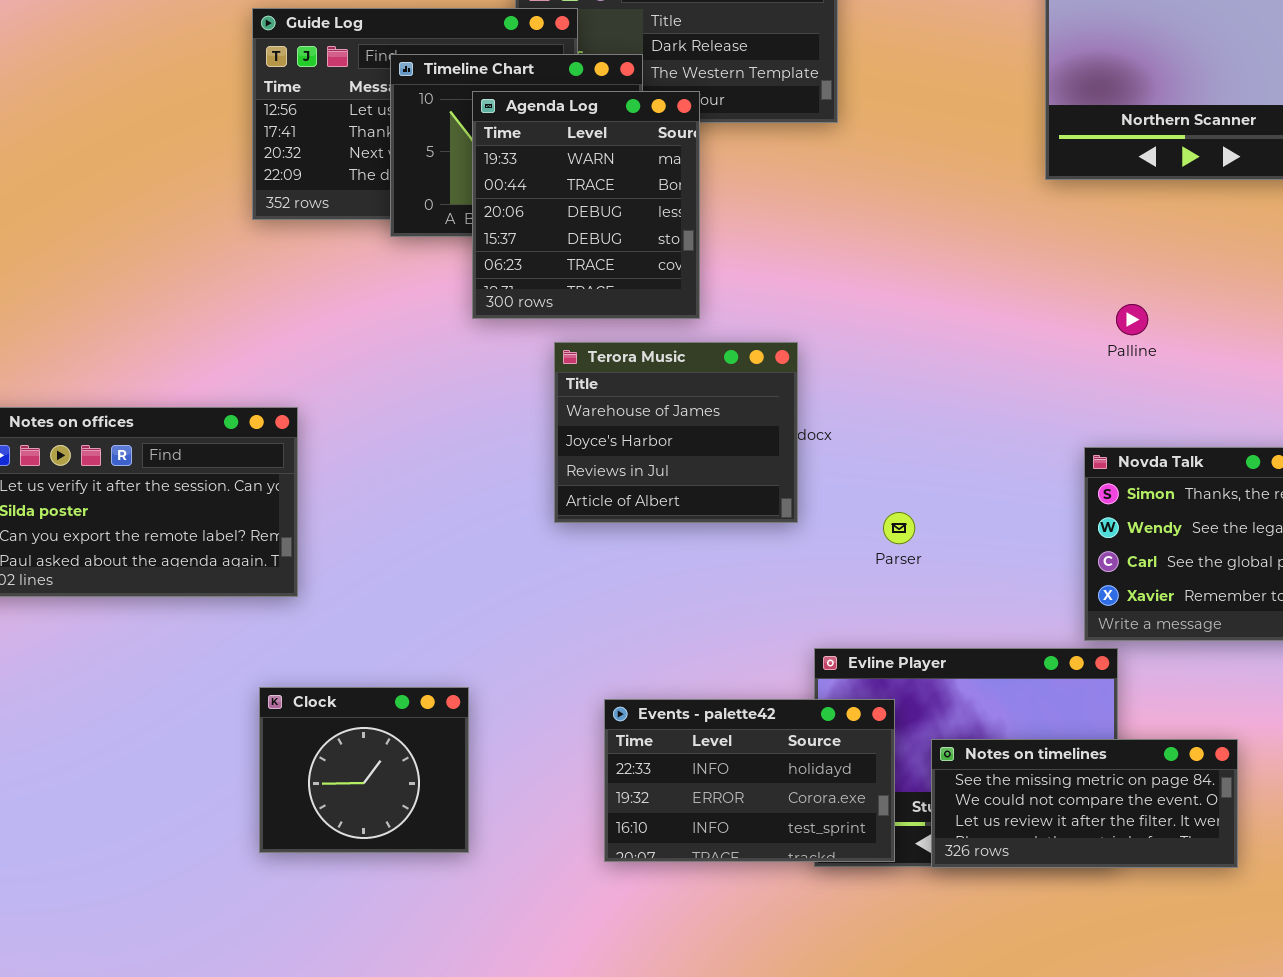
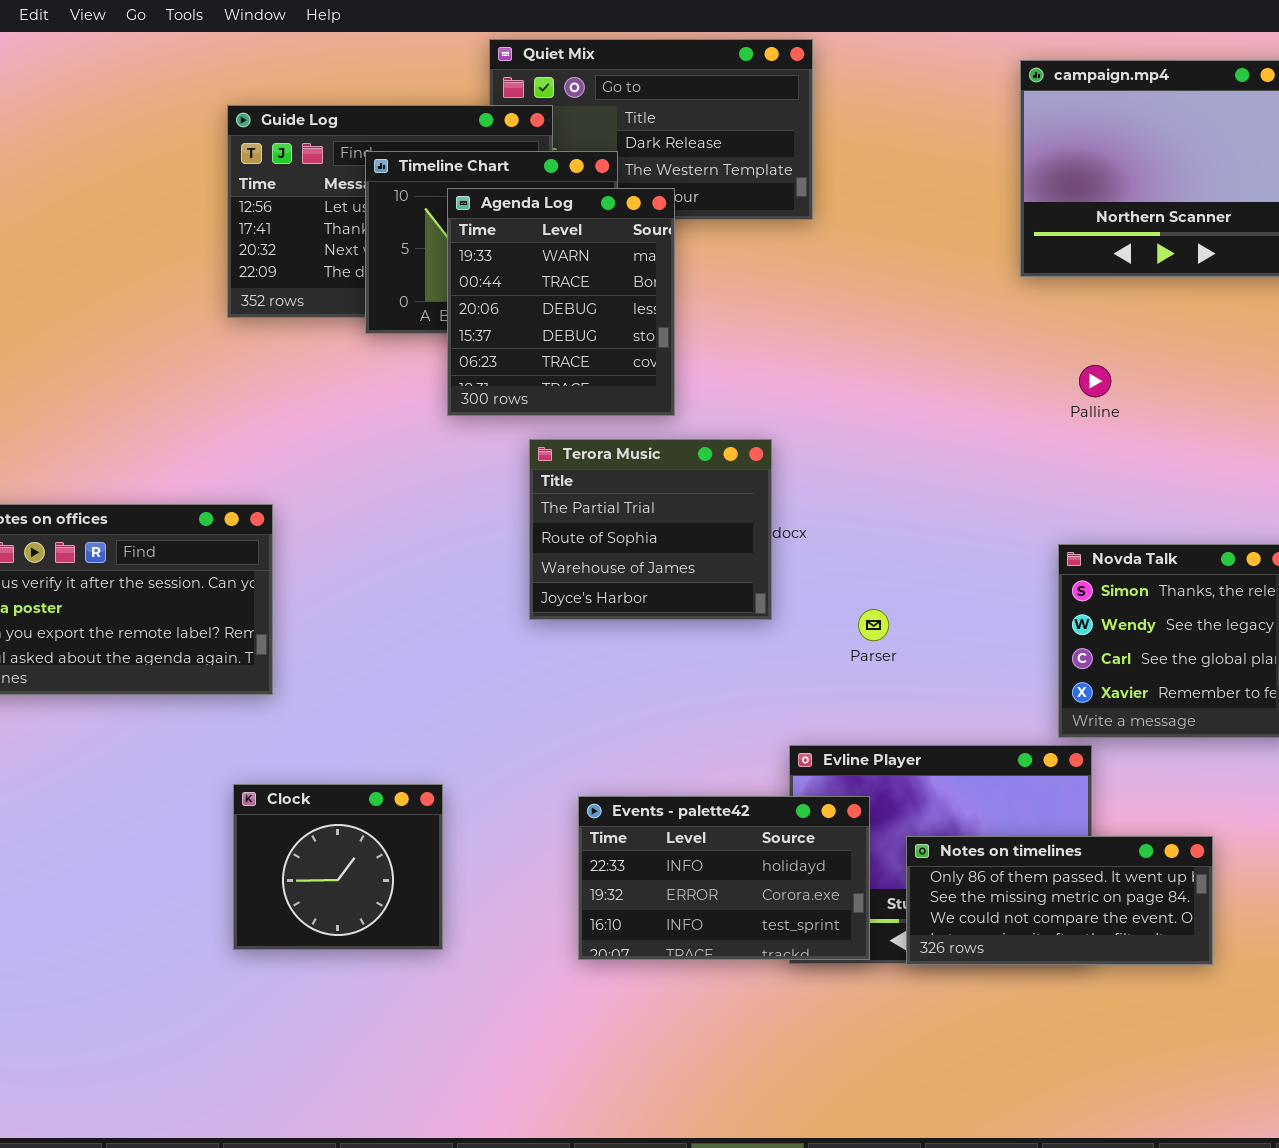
Palline: [1116,304,1148,335] -> [1079,365,1111,397], moved
Terora Music: [554,342,798,523] -> [529,439,772,620], scrolled up 2 rows
Notes on timelines: [931,739,1238,868] -> [906,836,1213,965], scrolled up 1 row

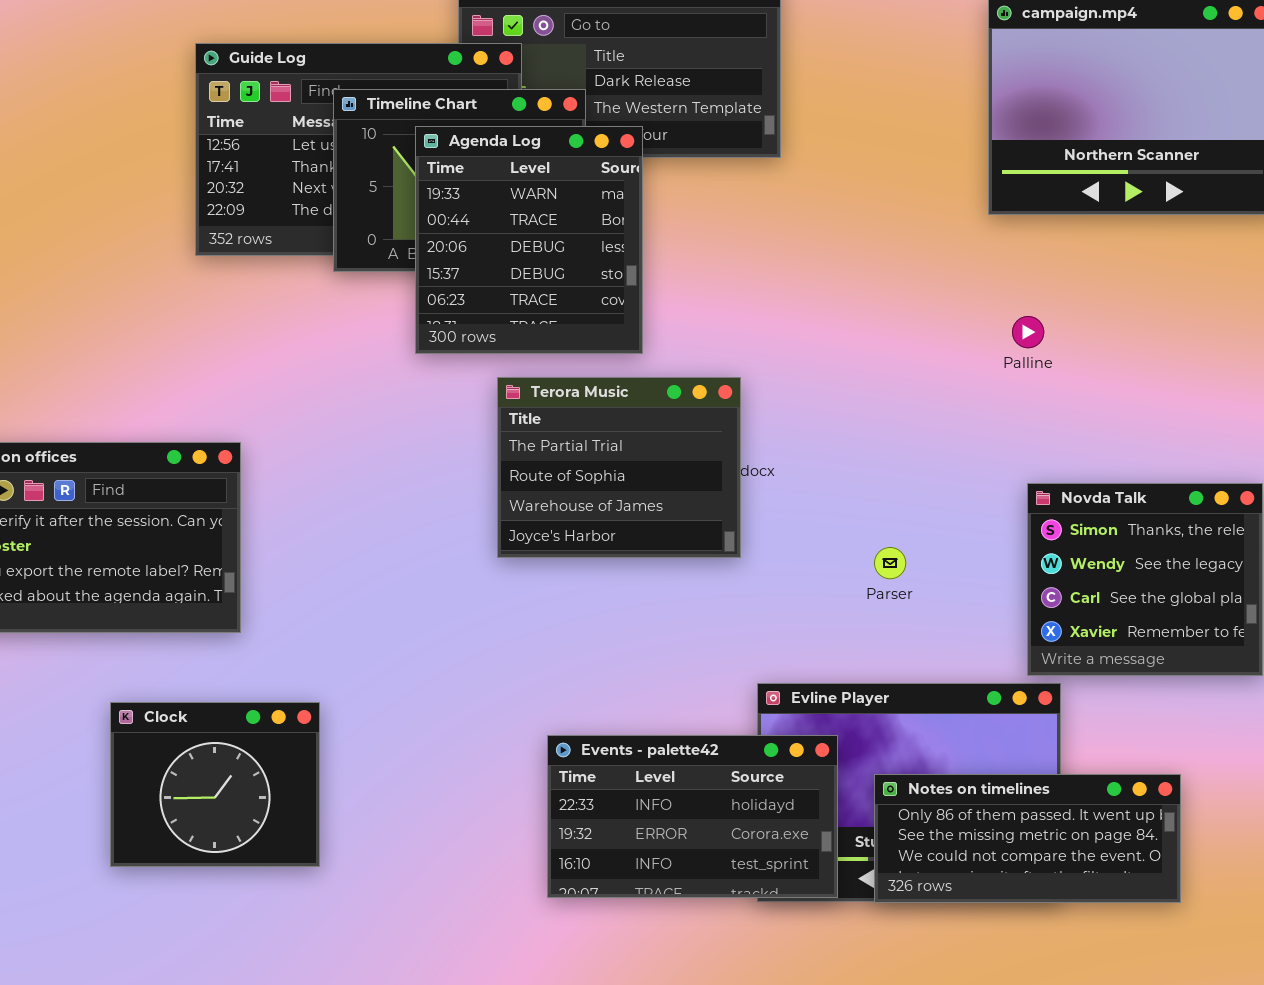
Palline: [1079,365,1111,397] -> [1012,316,1044,348], moved
Parser: [858,609,889,641] -> [874,547,906,579], moved
Clock: [233,784,443,950] -> [110,702,320,867], moved

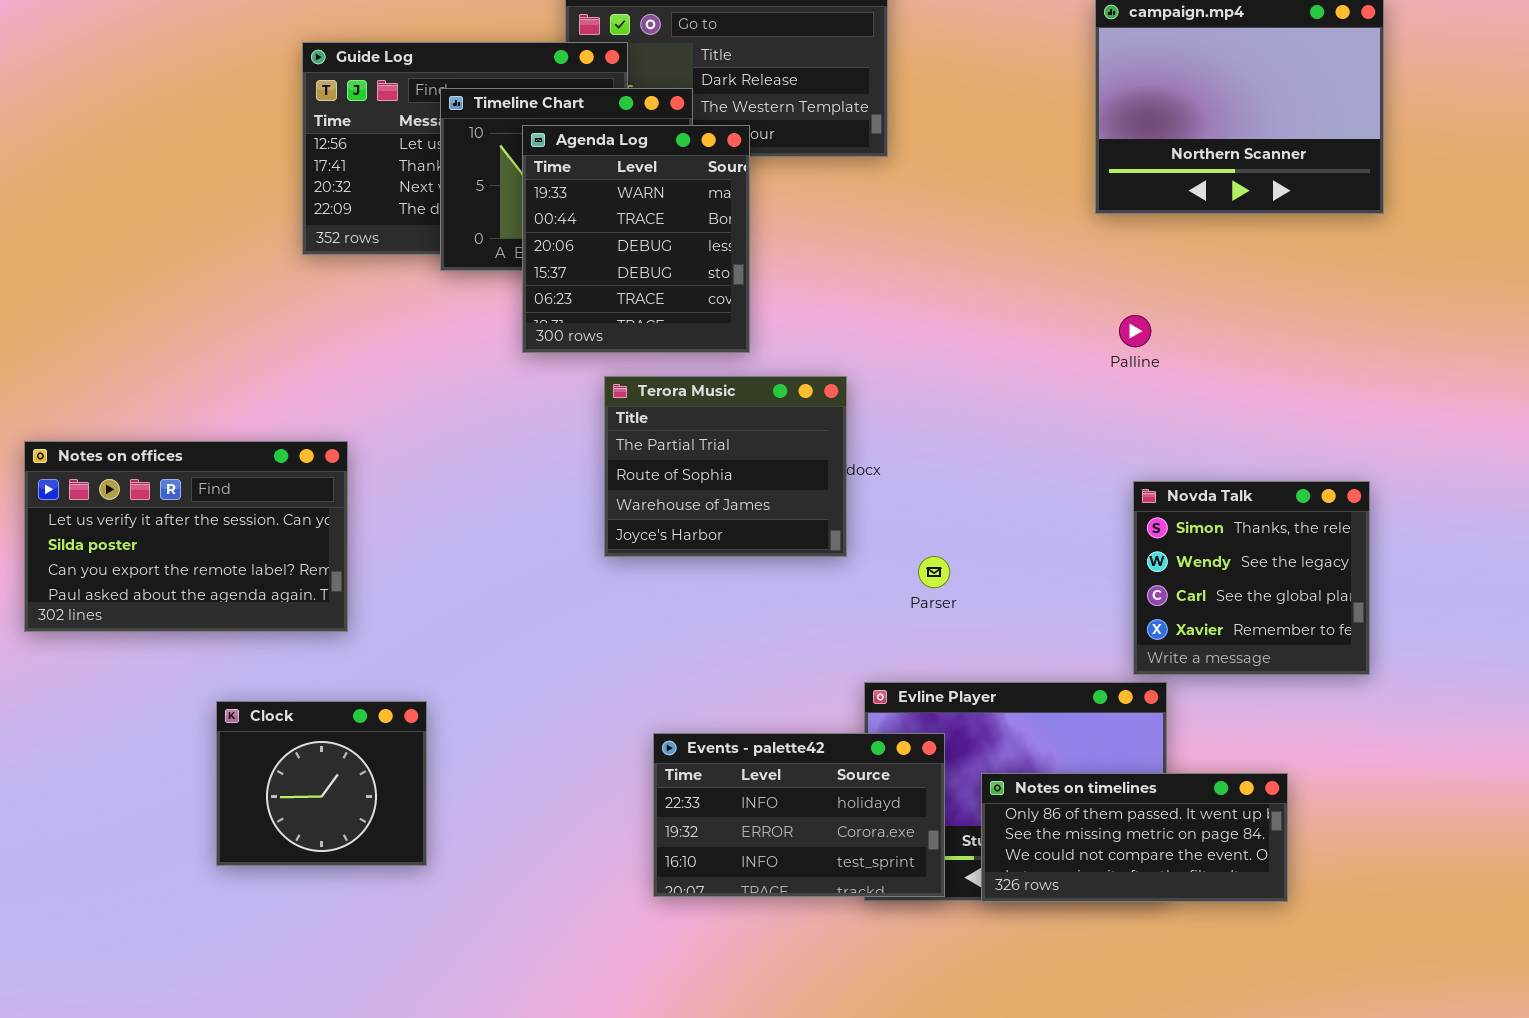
Parser: [874,547,906,579] -> [918,556,950,588], moved

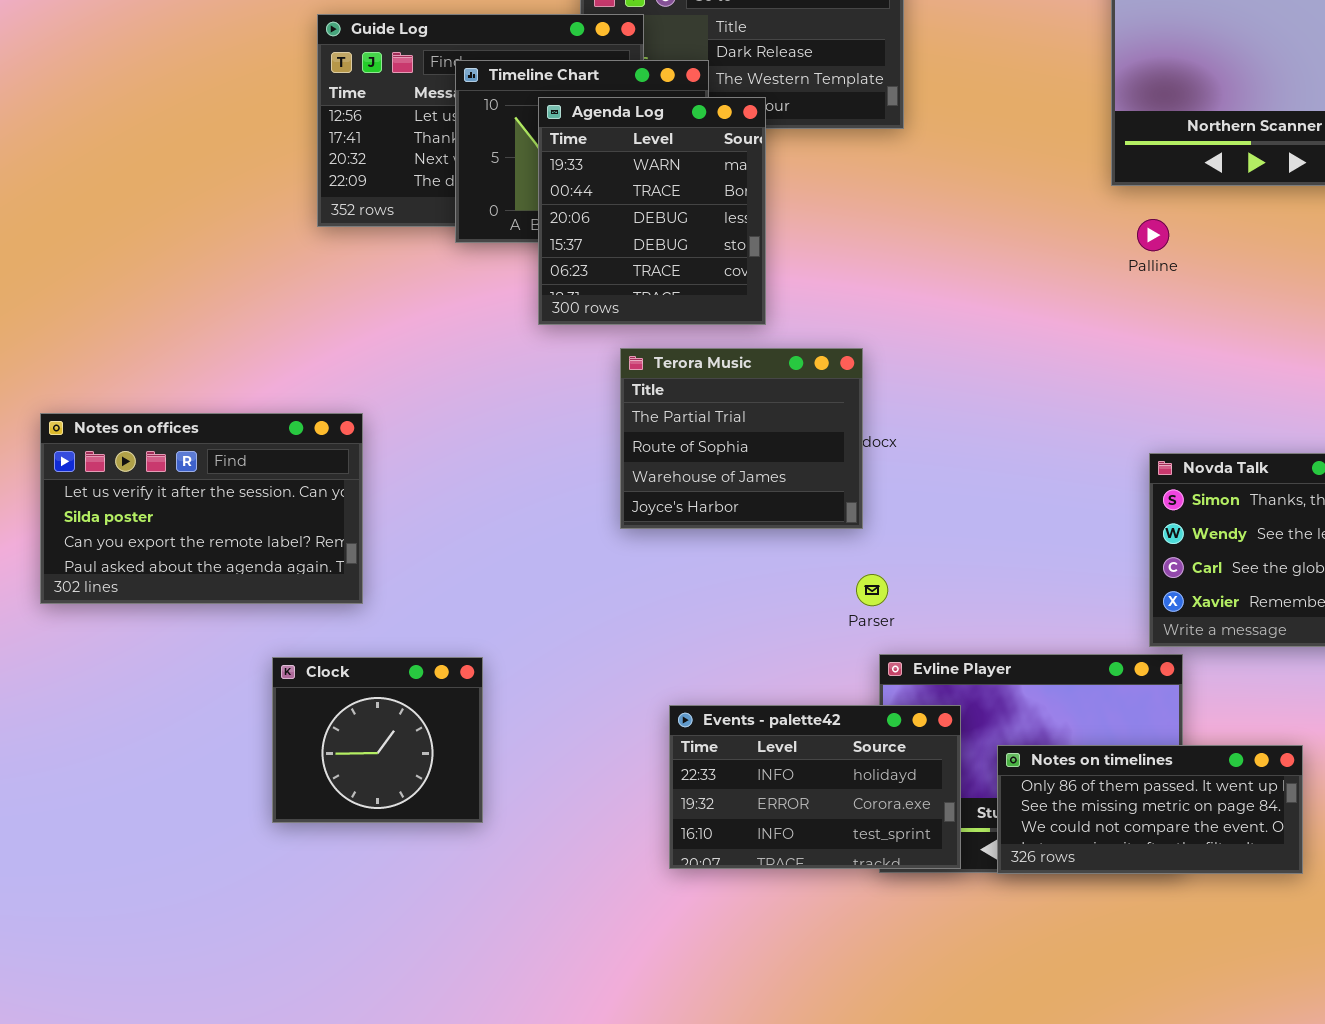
Palline: [1119,315,1151,347] -> [1137,219,1169,251], moved
Parser: [918,556,950,588] -> [856,574,888,606], moved
Clock: [216,701,427,866] -> [272,657,483,823], moved

